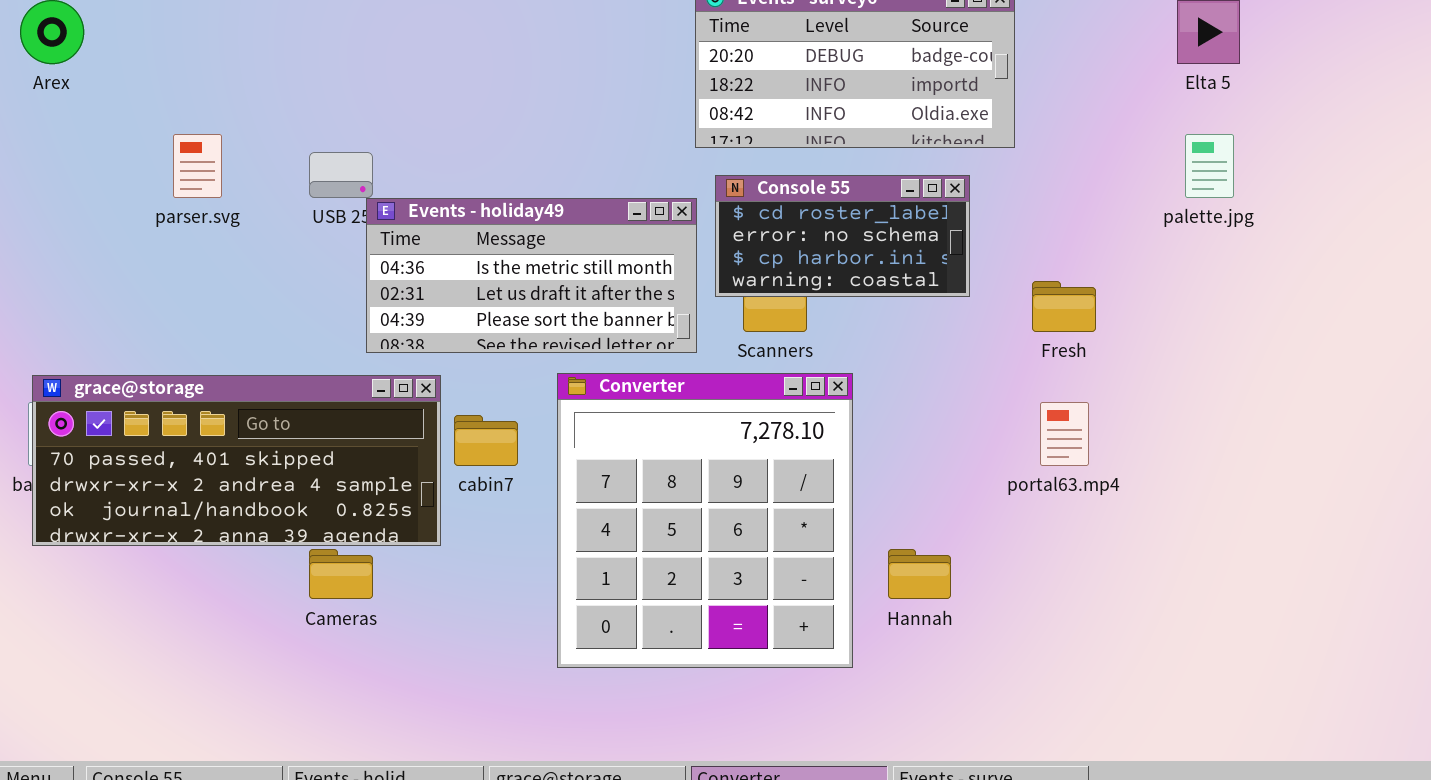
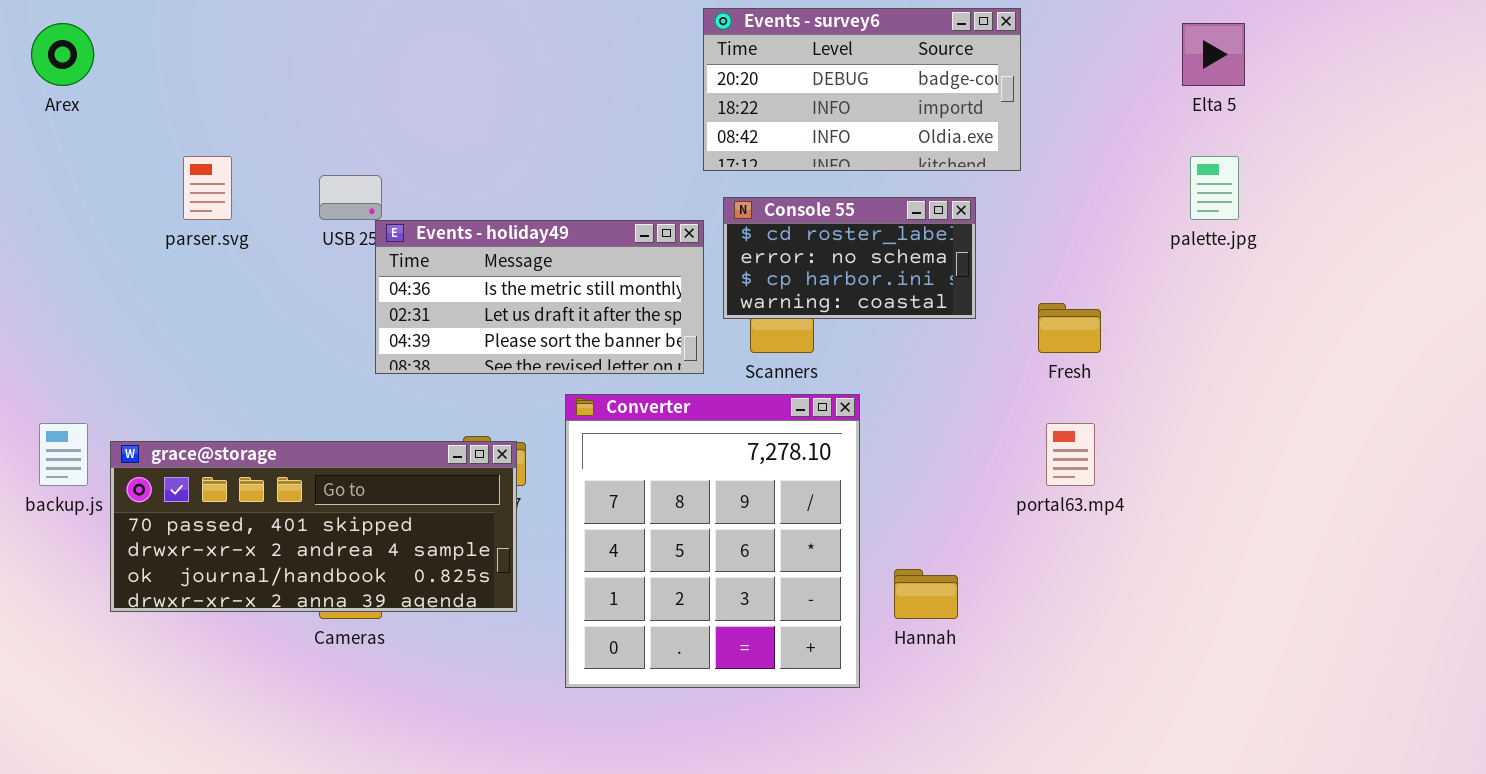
grace@storage: [32,375,441,546] -> [110,441,517,612], moved

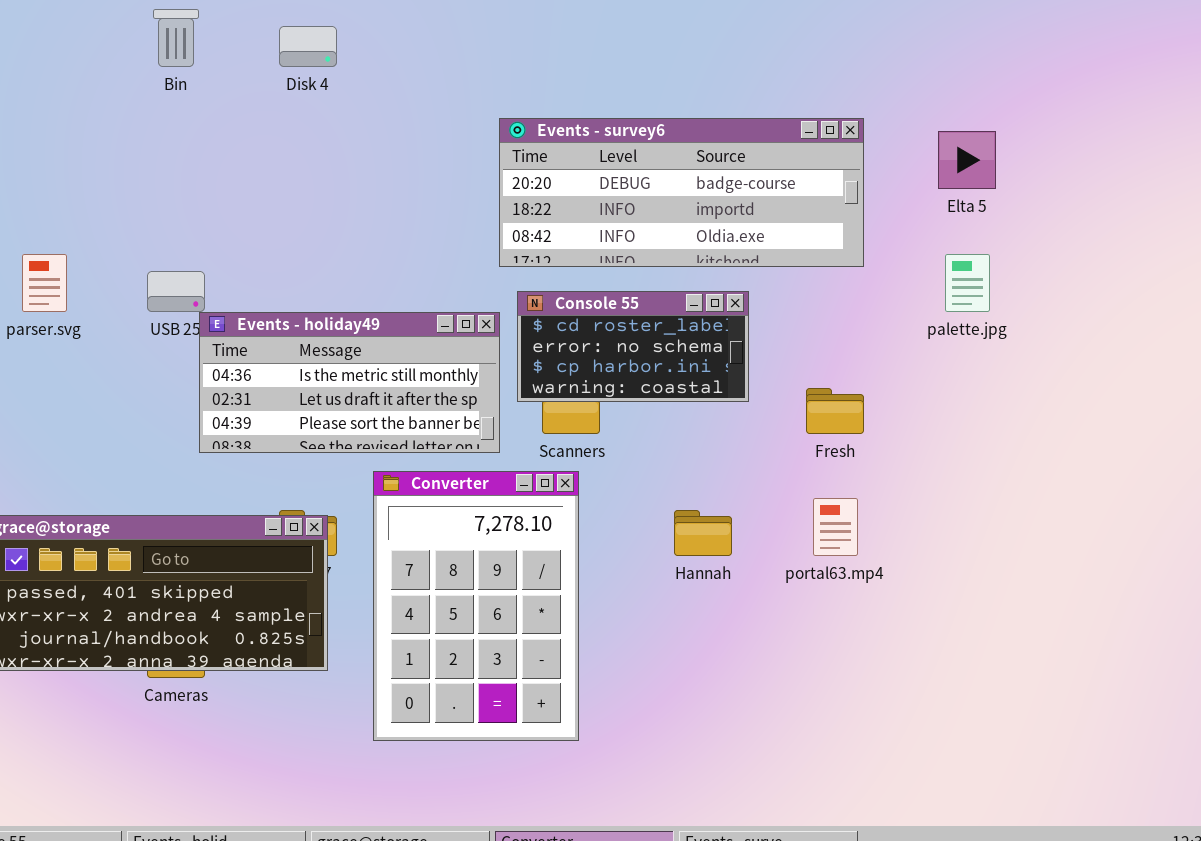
Events - survey6: [703,8,1021,171] -> [499,118,864,267], resized
Converter: [565,394,860,688] -> [373,471,579,741], resized
Hannah: [894,569,958,619] -> [674,510,732,556], moved

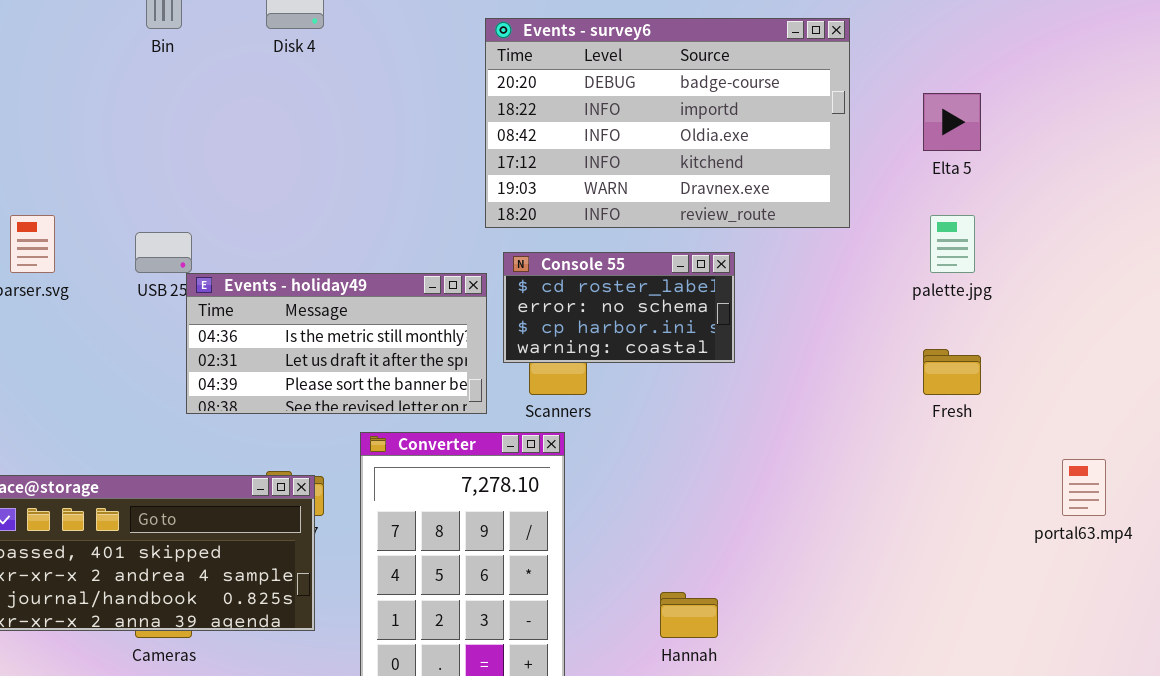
Events - survey6: [499,118,864,267] -> [485,18,850,228], resized
Fresh: [806,388,864,434] -> [923,349,981,395], moved
portal63.mp4: [813,498,858,556] -> [1062,459,1106,516], moved
Hannah: [674,510,732,556] -> [660,592,718,638], moved

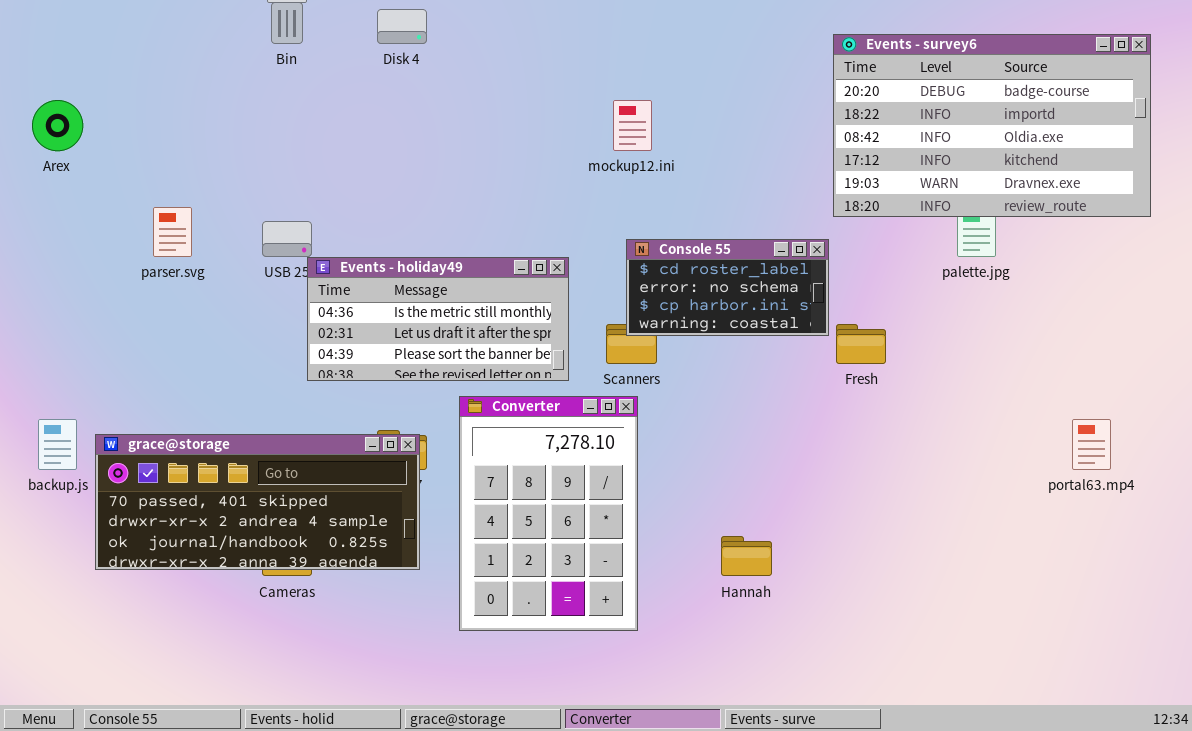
Events - survey6: [485,18,850,228] -> [833,34,1151,217], moved
Console 55: [503,252,735,363] -> [626,239,829,336], moved
Fresh: [923,349,981,395] -> [836,324,886,364], moved

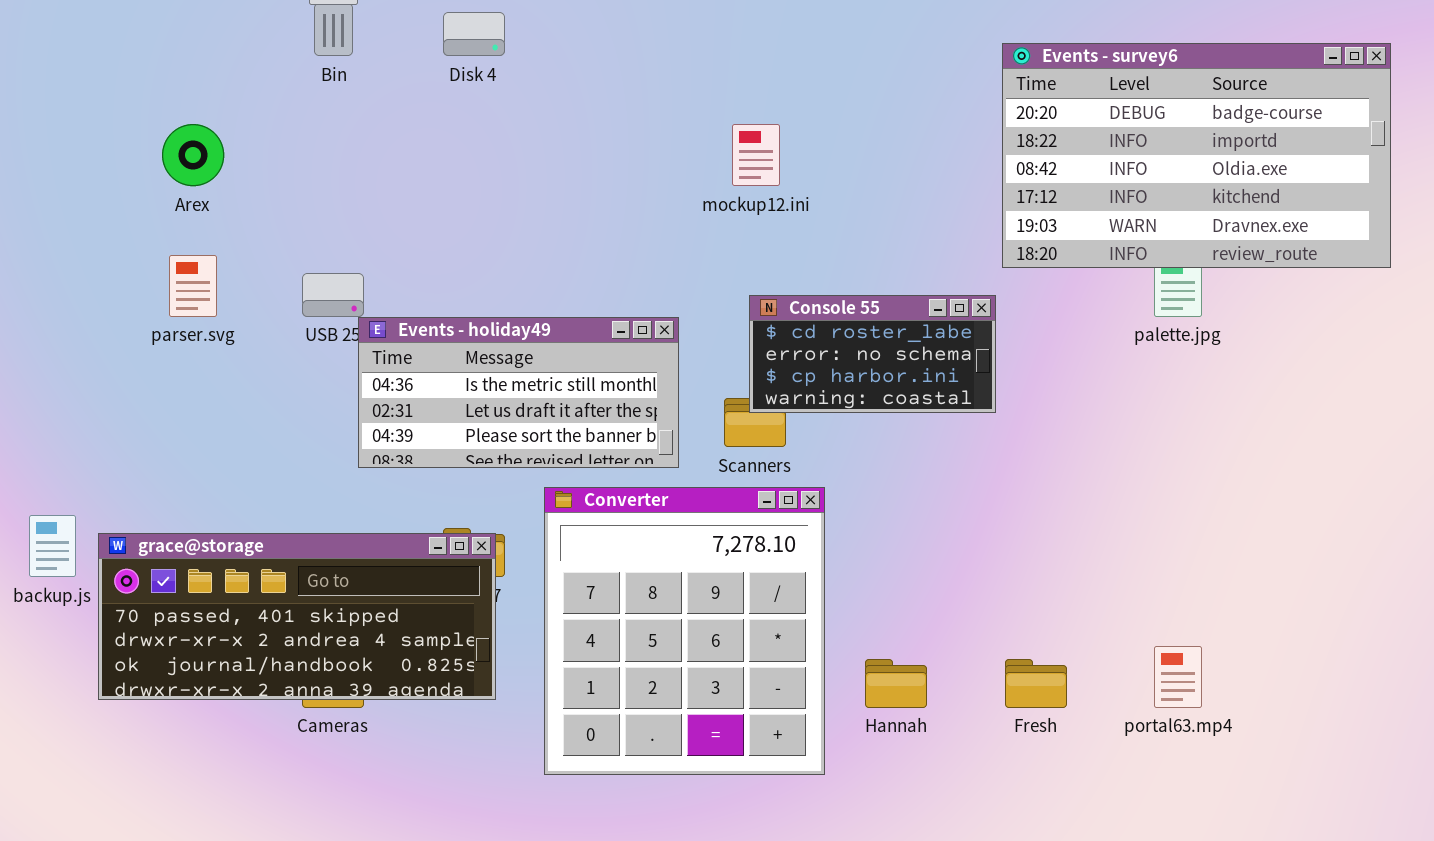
Arex: [32,100,83,151] -> [162,124,224,186], moved
Fresh: [836,324,886,364] -> [1005,659,1067,708], moved
Converter: [459,396,638,631] -> [544,487,825,775], resized
portal63.mp4: [1072,419,1111,470] -> [1154,646,1202,708], moved

